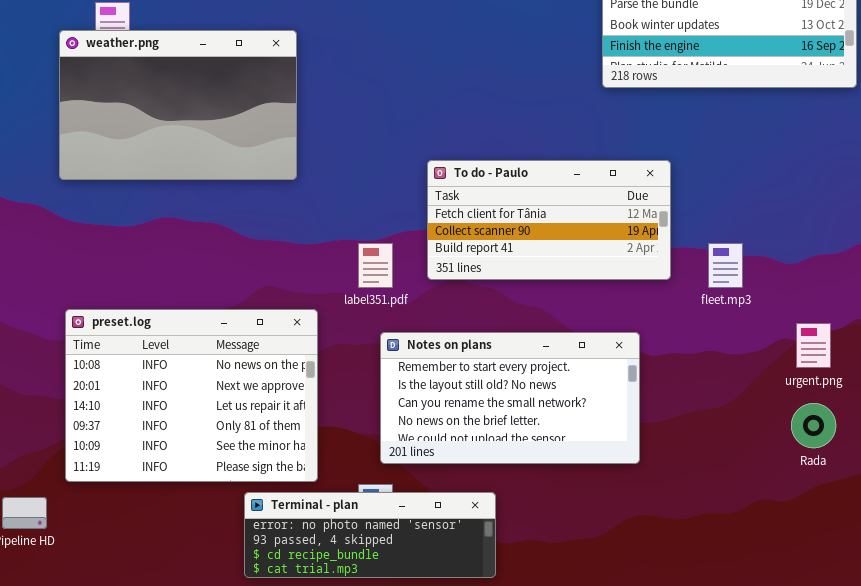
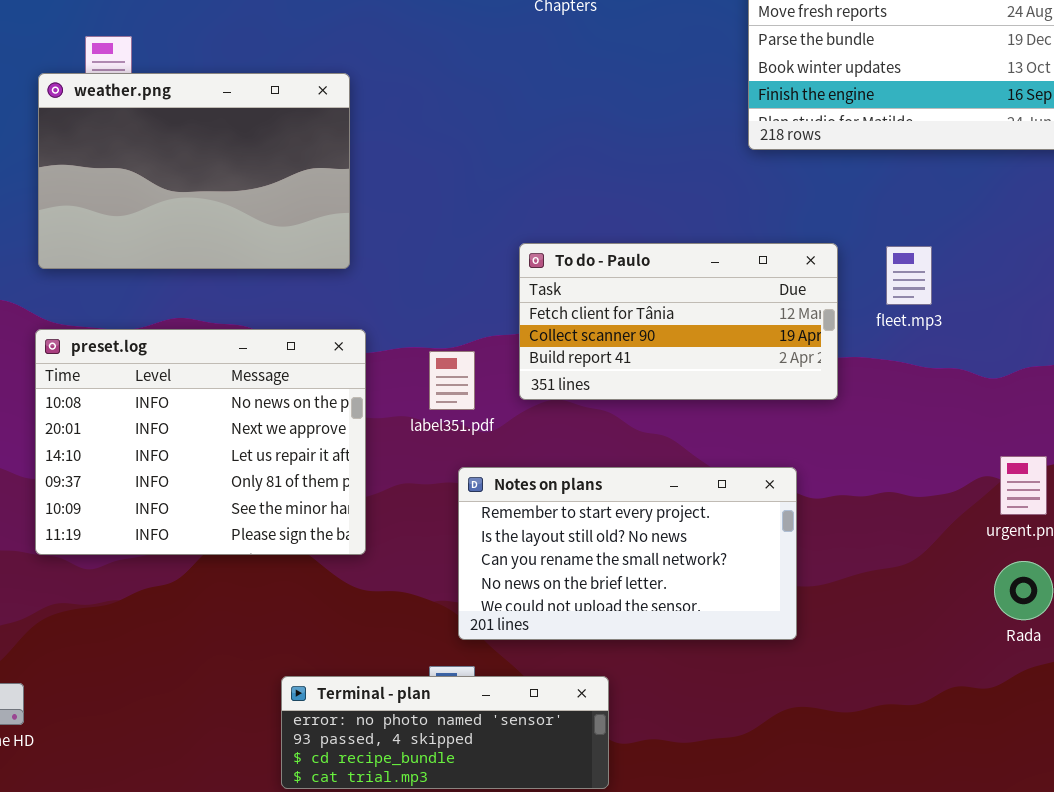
fleet.mp3: [708,243,743,288] -> [886,246,932,305], moved
preset.log: [65,309,318,482] -> [35,329,366,555], moved

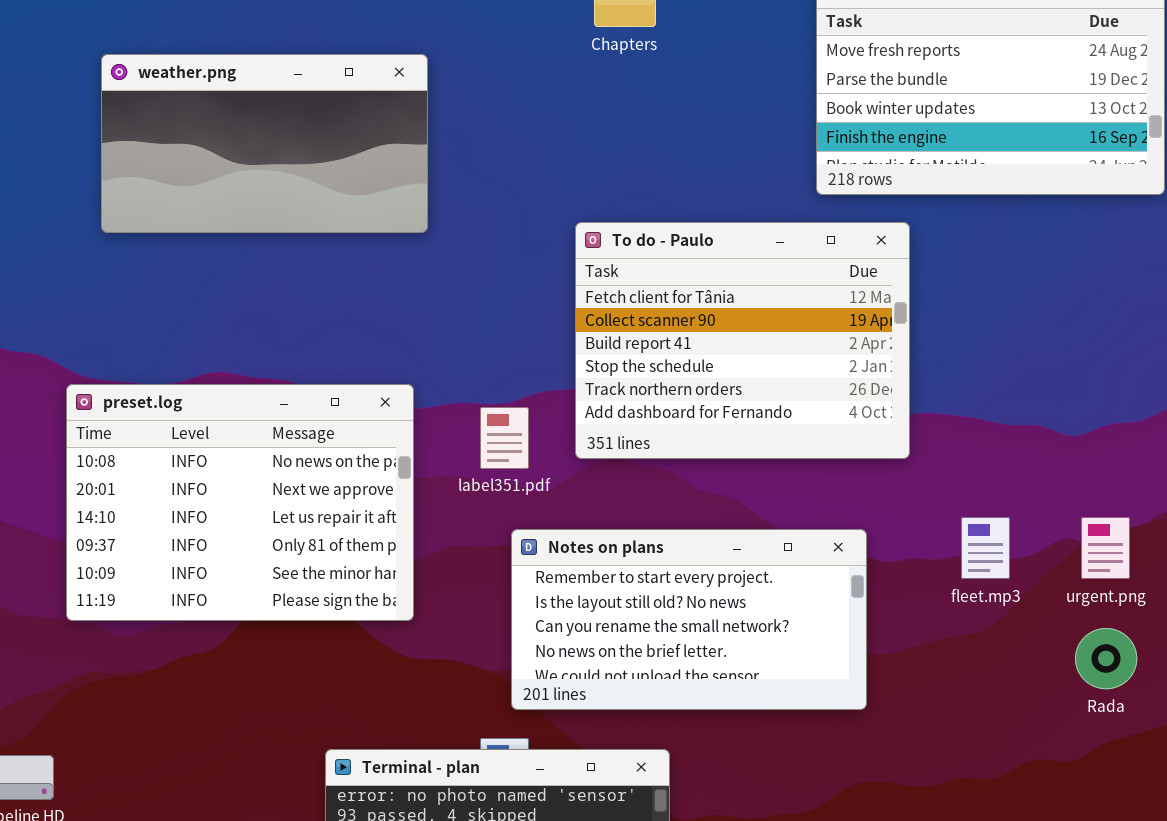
weather.png: [38,73,350,269] -> [101,54,428,233], moved, resized
To do - Paulo: [519,243,838,400] -> [575,222,910,459], resized
fleet.mp3: [886,246,932,305] -> [961,517,1010,579], moved

